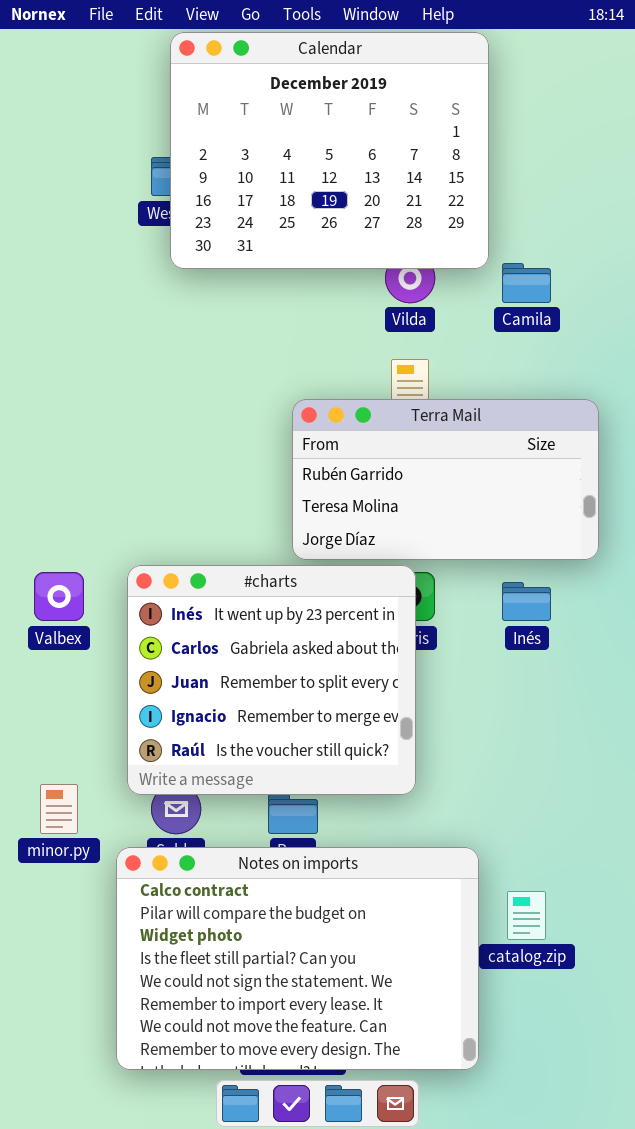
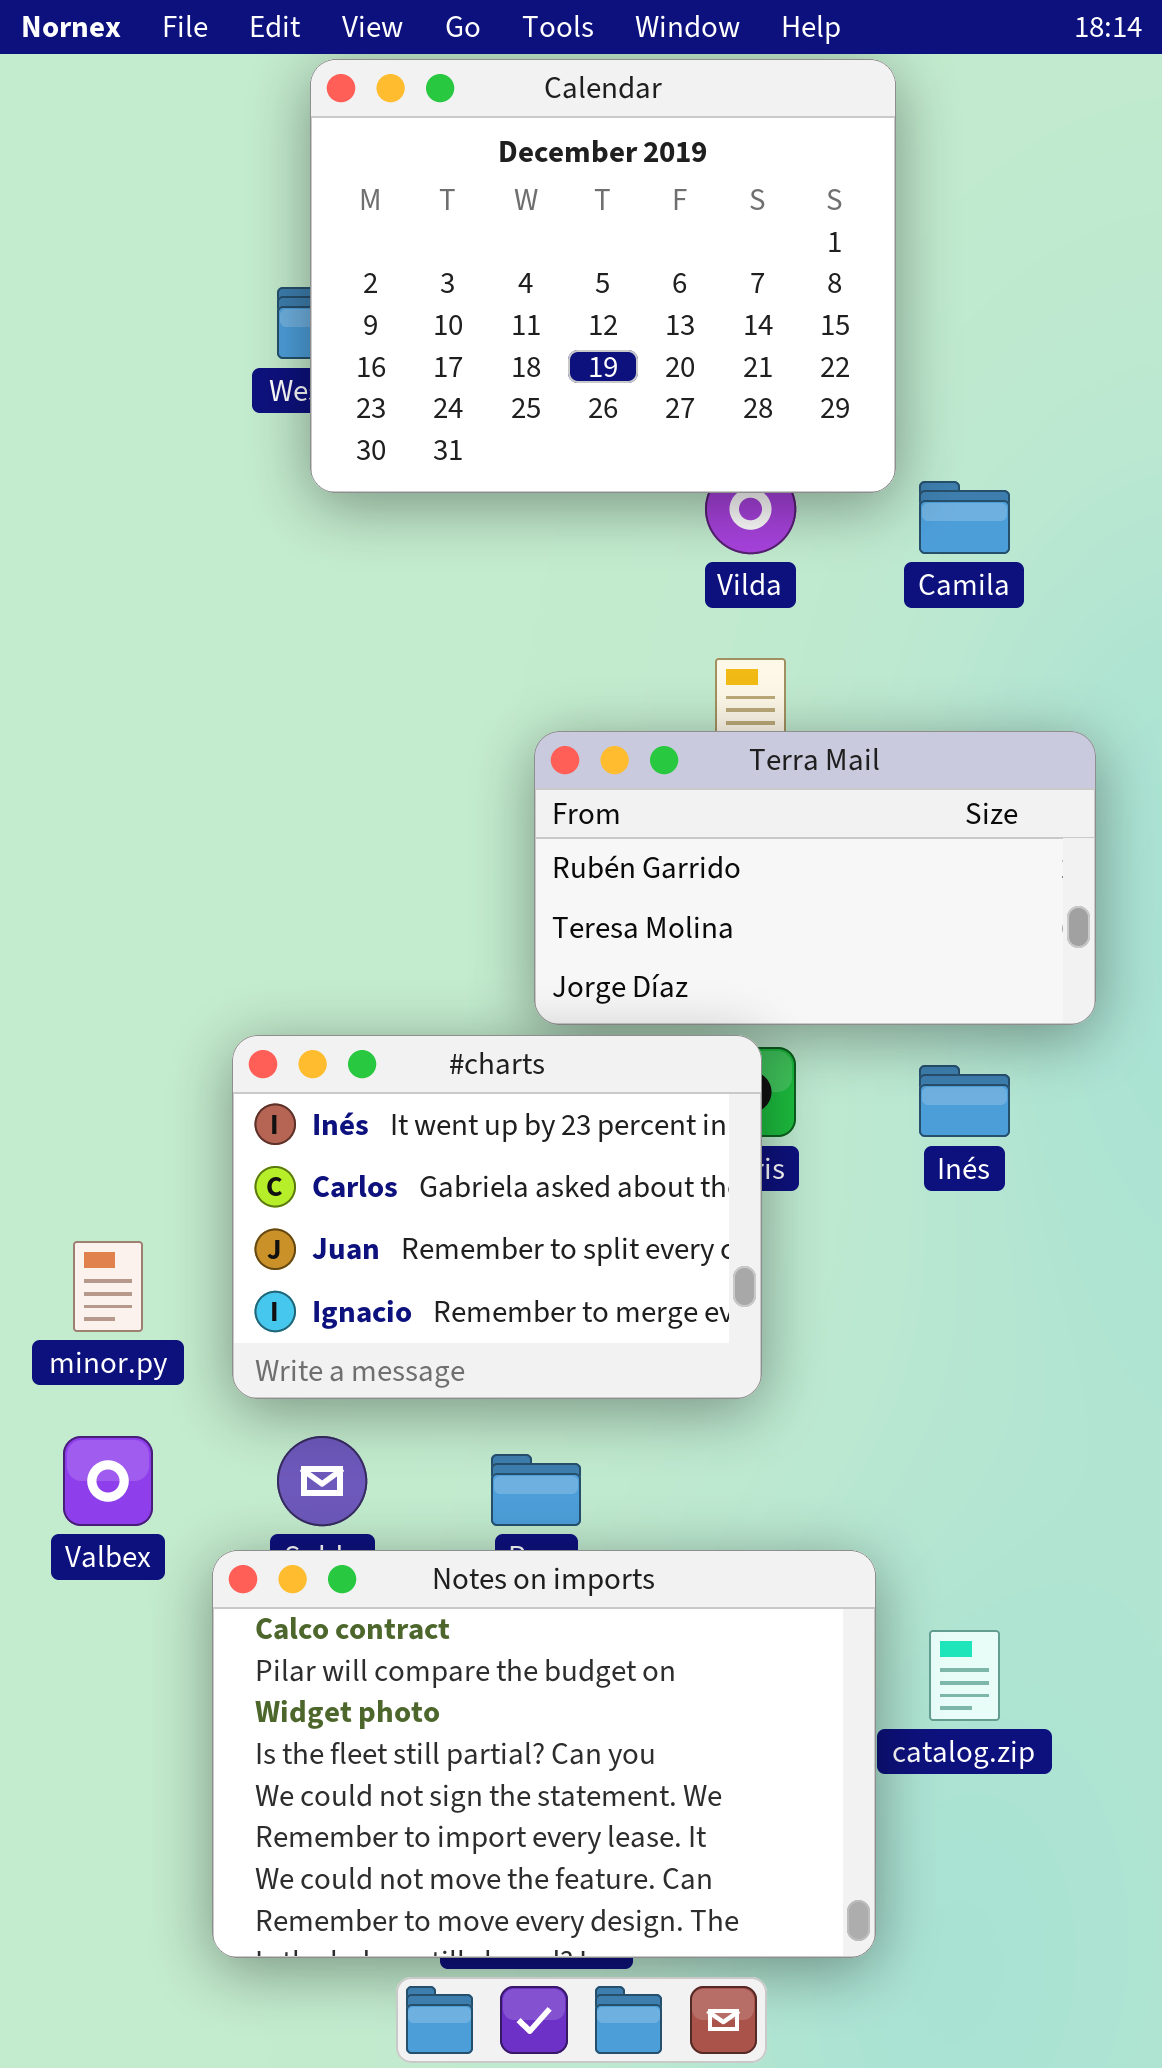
#charts: [127,565,416,795] -> [232,1035,762,1399], resized
Valbex: [34,572,84,621] -> [63,1436,153,1526], moved
minor.py: [40,784,78,834] -> [73,1241,143,1332], moved

